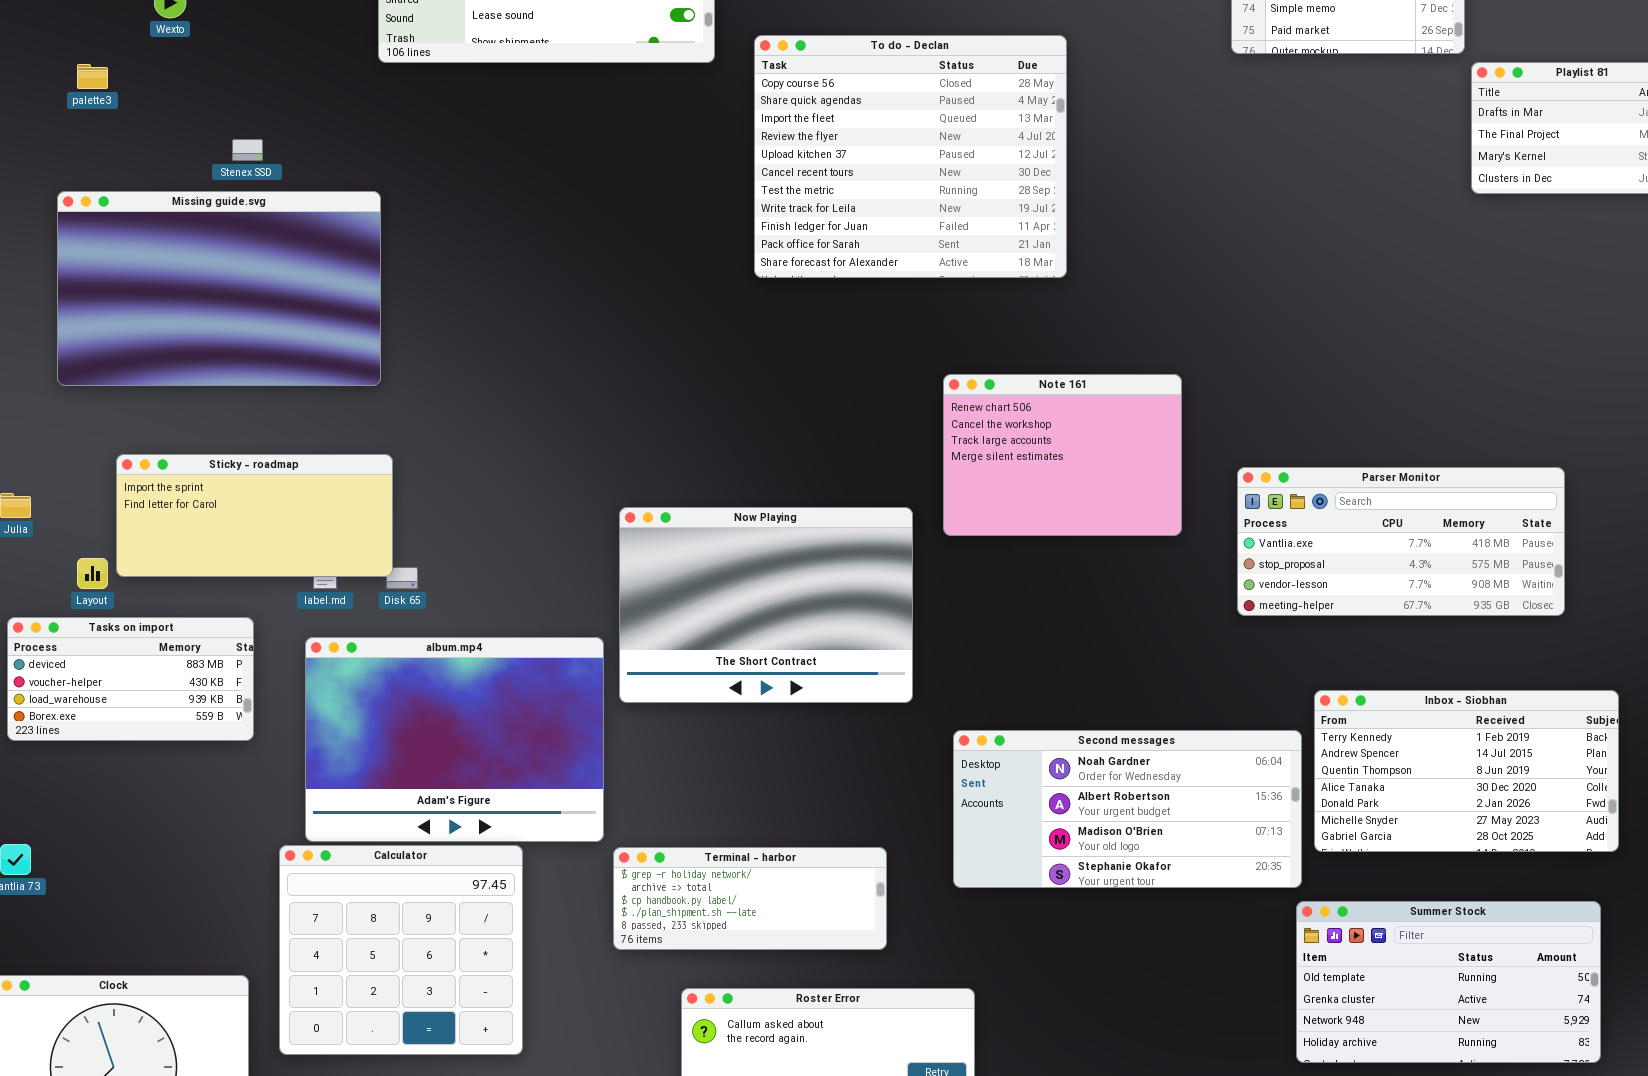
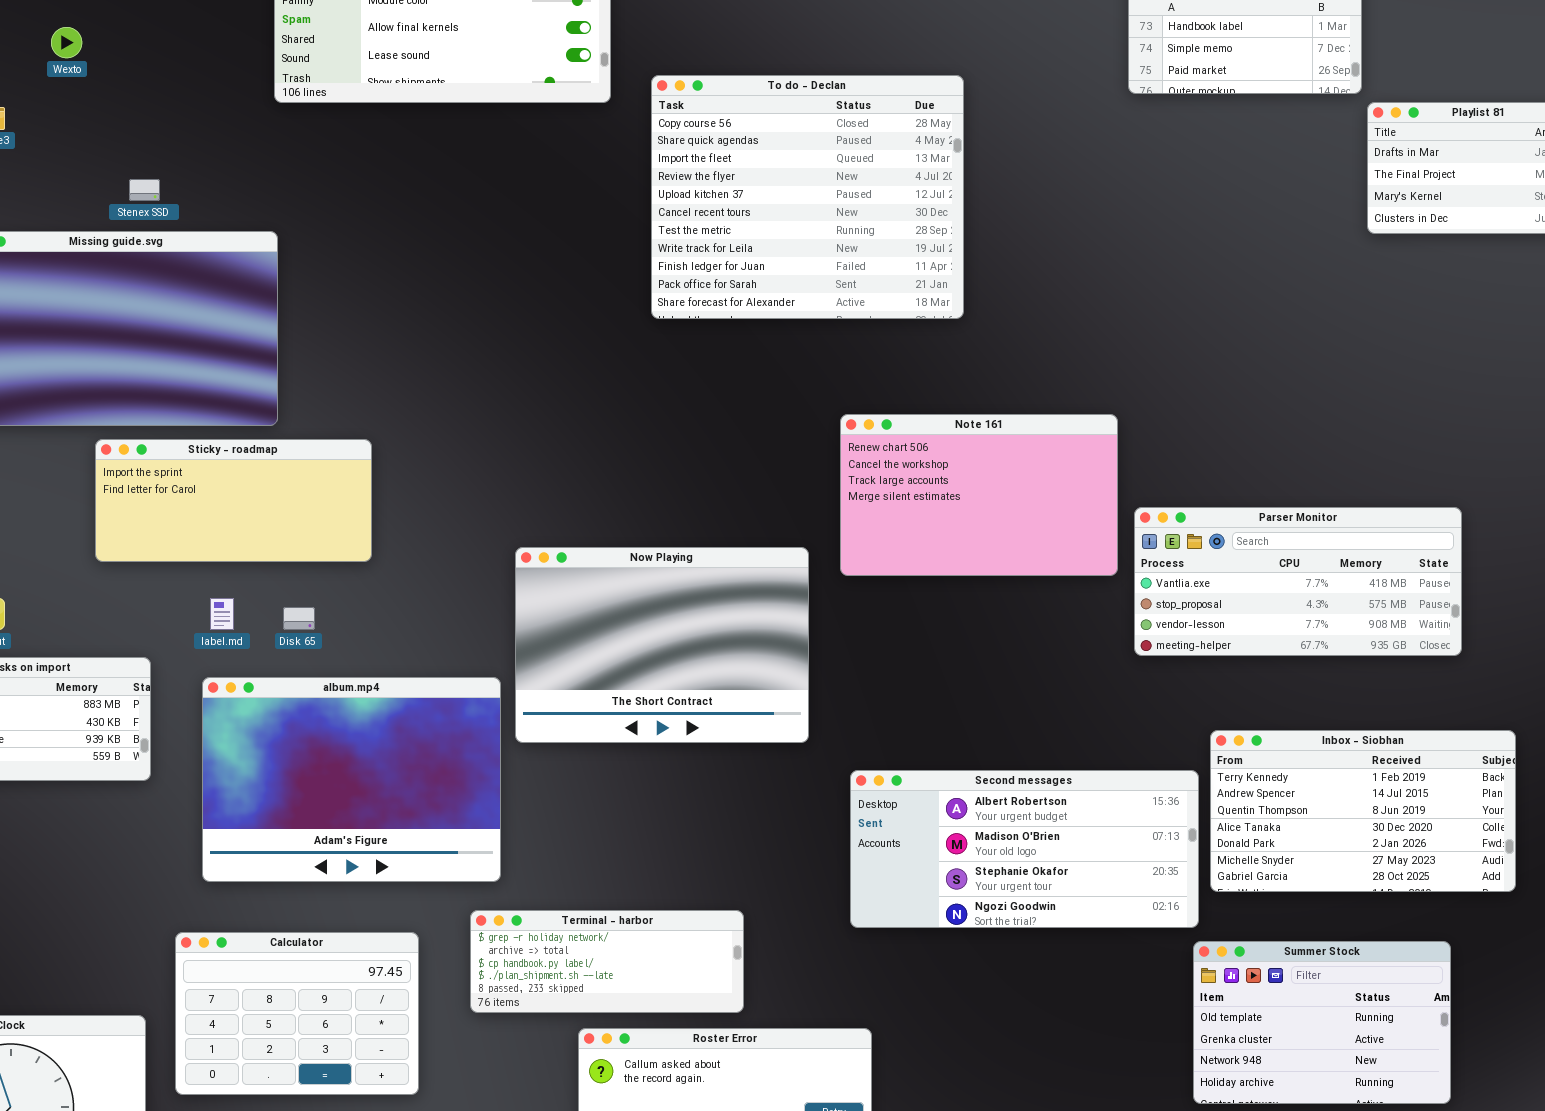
Note 161: [943,374,1182,536] -> [840,414,1118,576], resized
Sticky - roadmap: [116,454,393,577] -> [95,439,372,562], moved
Second messages: [953,730,1302,888] -> [850,770,1199,928], scrolled down 1 row
Calculator: [279,845,523,1055] -> [175,932,419,1095], resized
Terminal - harbor: [613,847,887,950] -> [470,910,744,1013], moved
Summer Stock: [1296,901,1601,1063] -> [1193,941,1451,1104], resized

